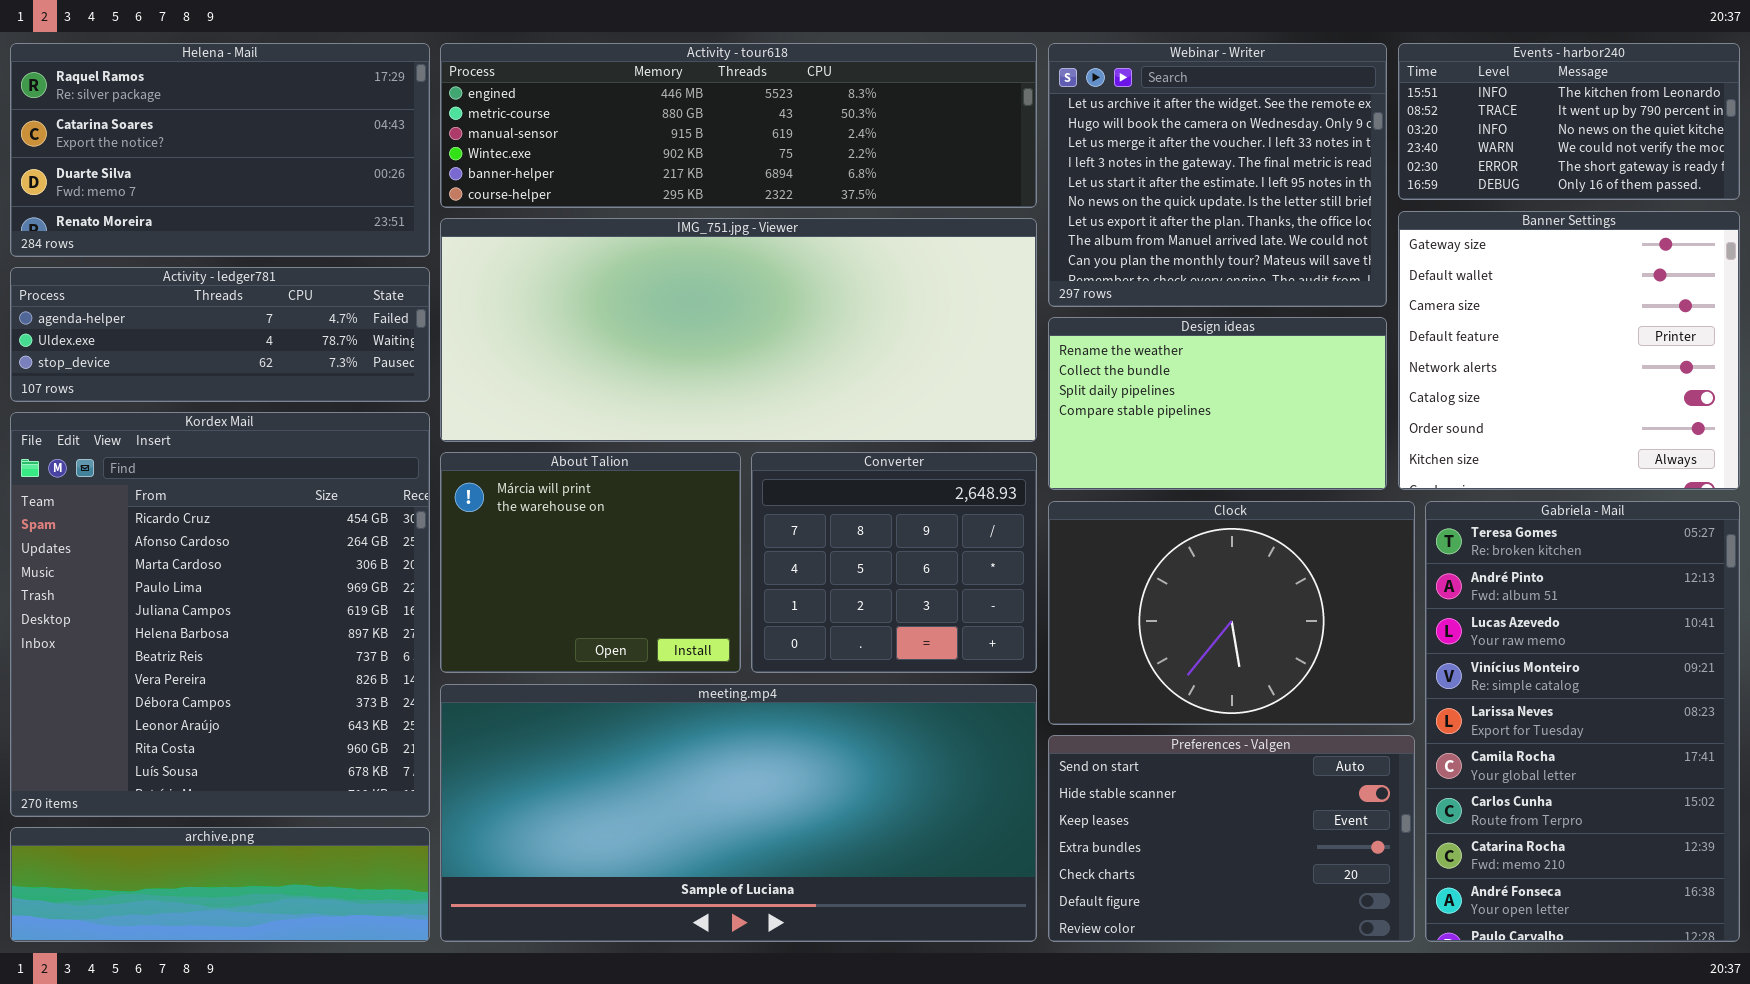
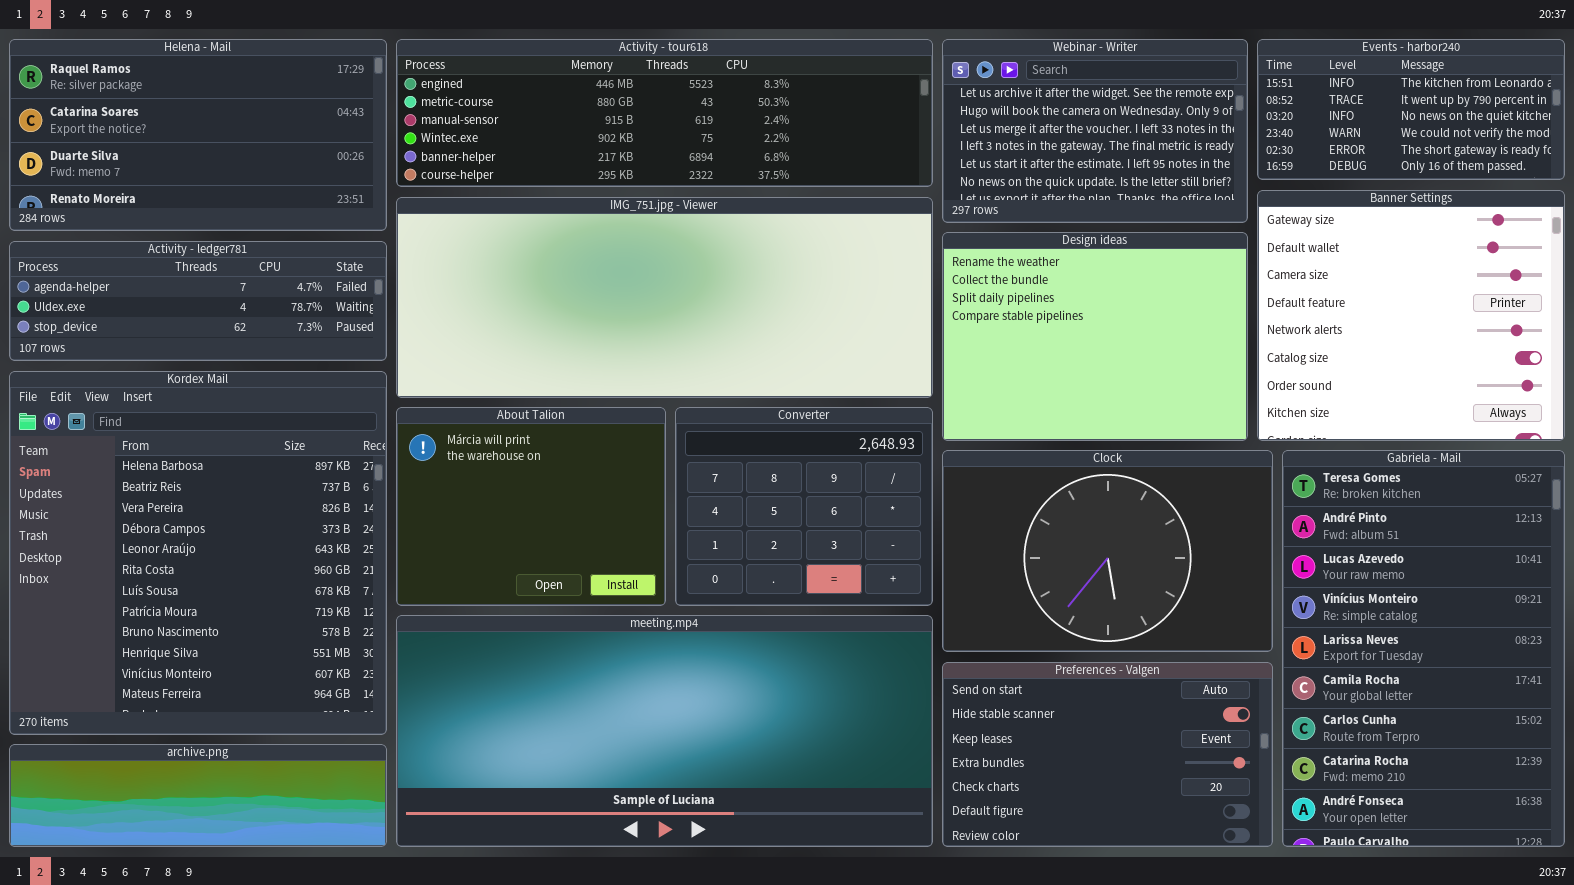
Webinar - Writer: [1048,43,1387,307] -> [942,39,1248,223], resized
Design ideas: [1048,317,1387,490] -> [942,232,1248,441], resized
Kordex Mail: [10,412,430,817] -> [9,371,387,735], scrolled down 5 rows

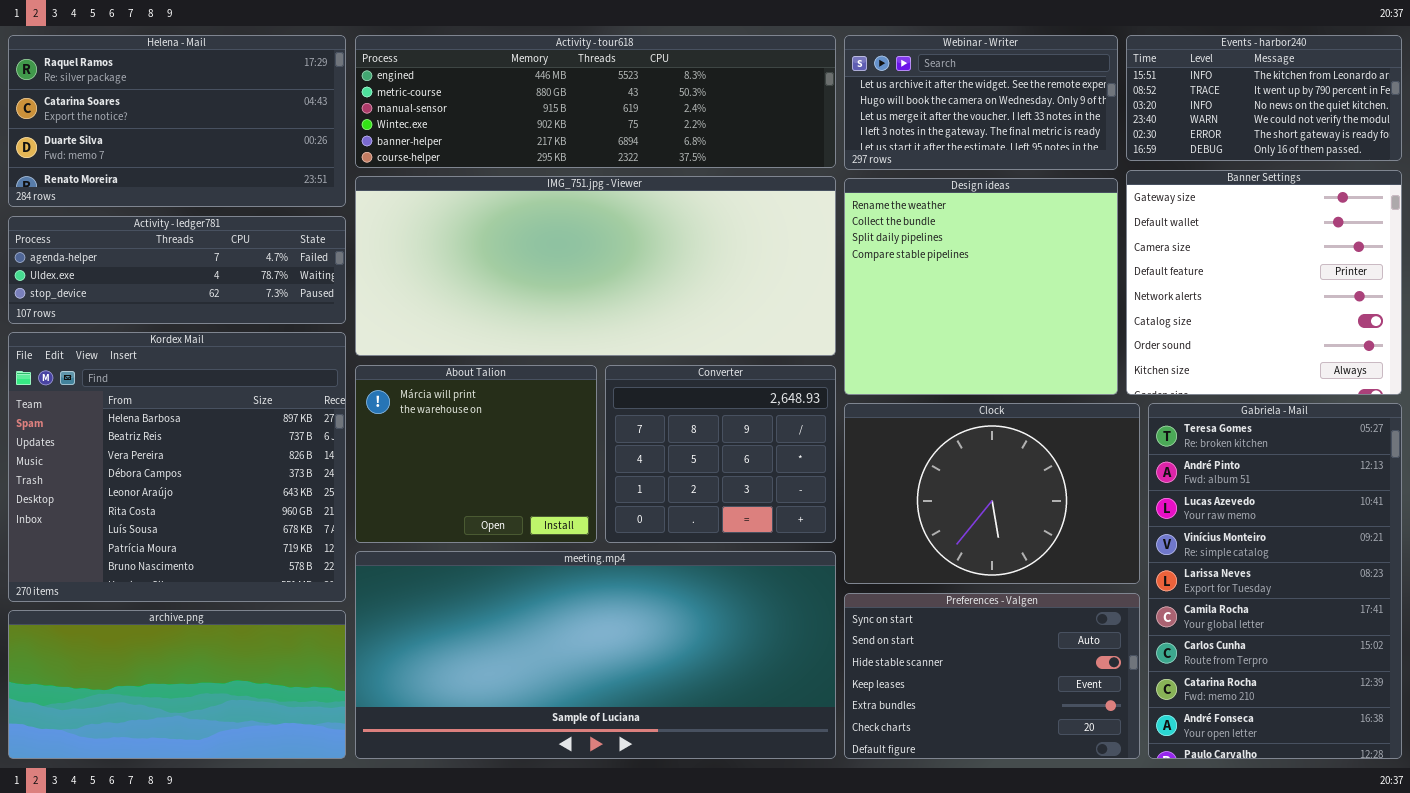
Webinar - Writer: [942,39,1248,223] -> [844,35,1118,170], resized
Design ideas: [942,232,1248,441] -> [844,178,1118,395], resized
Kordex Mail: [9,371,387,735] -> [8,332,346,602], resized
Preferences - Valgen: [942,662,1273,847] -> [844,593,1140,759], scrolled up 1 row
archive.png: [9,744,387,847] -> [8,610,346,759], resized

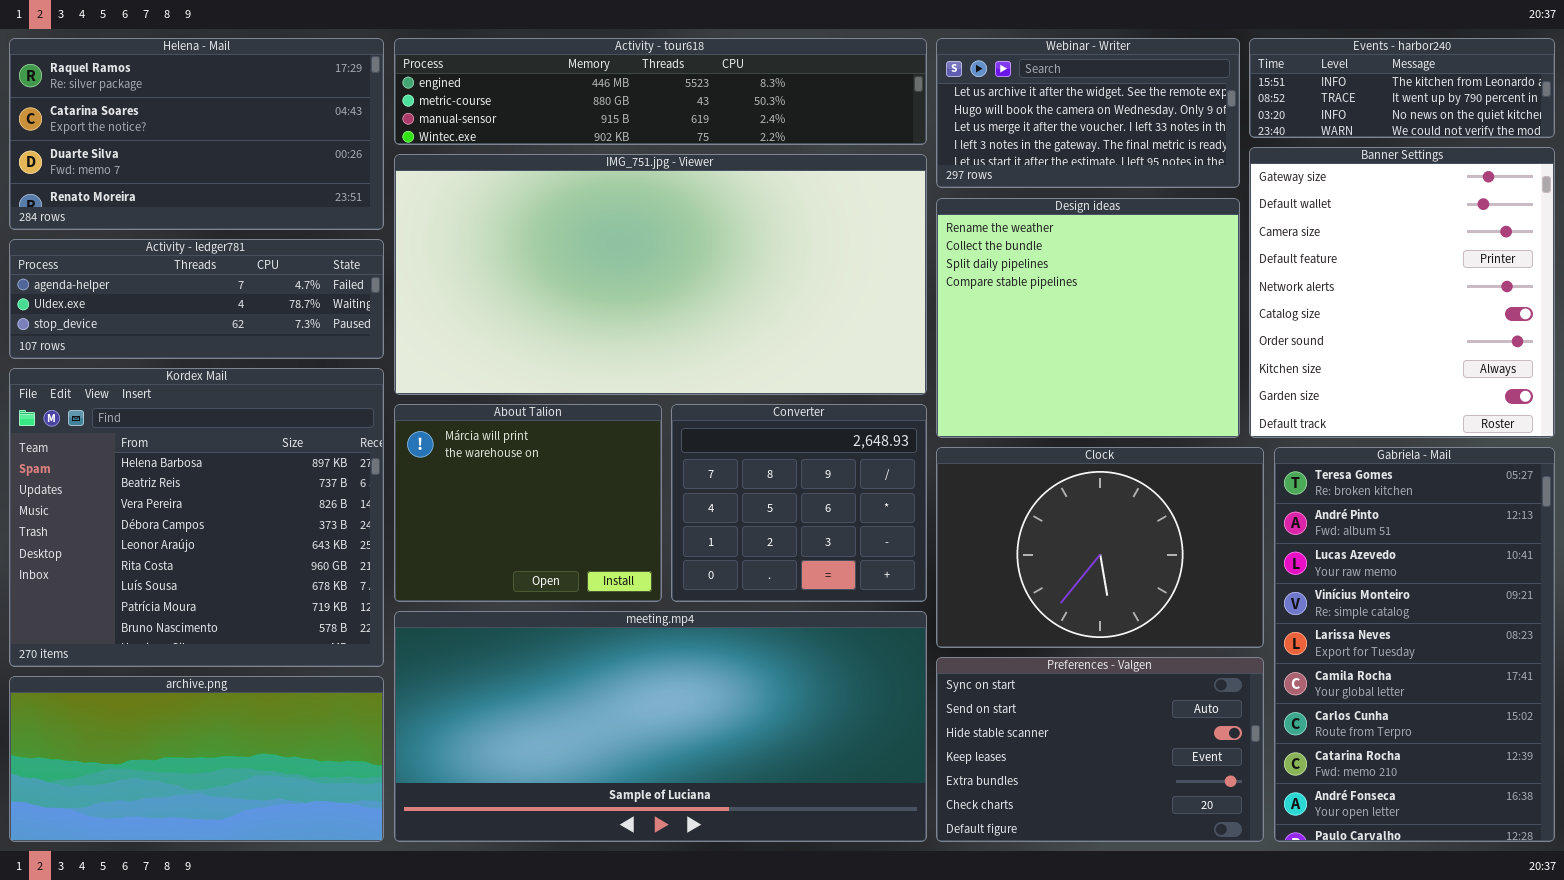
Activity - tour618: [355,35,836,168] -> [394,38,927,145], resized
Events - harbor240: [1126,35,1402,161] -> [1249,38,1555,138], resized
Banner Settings: [1126,170,1402,395] -> [1249,147,1555,438], resized
IMG_751.jpg - Viewer: [355,176,836,356] -> [394,154,927,395], resized

